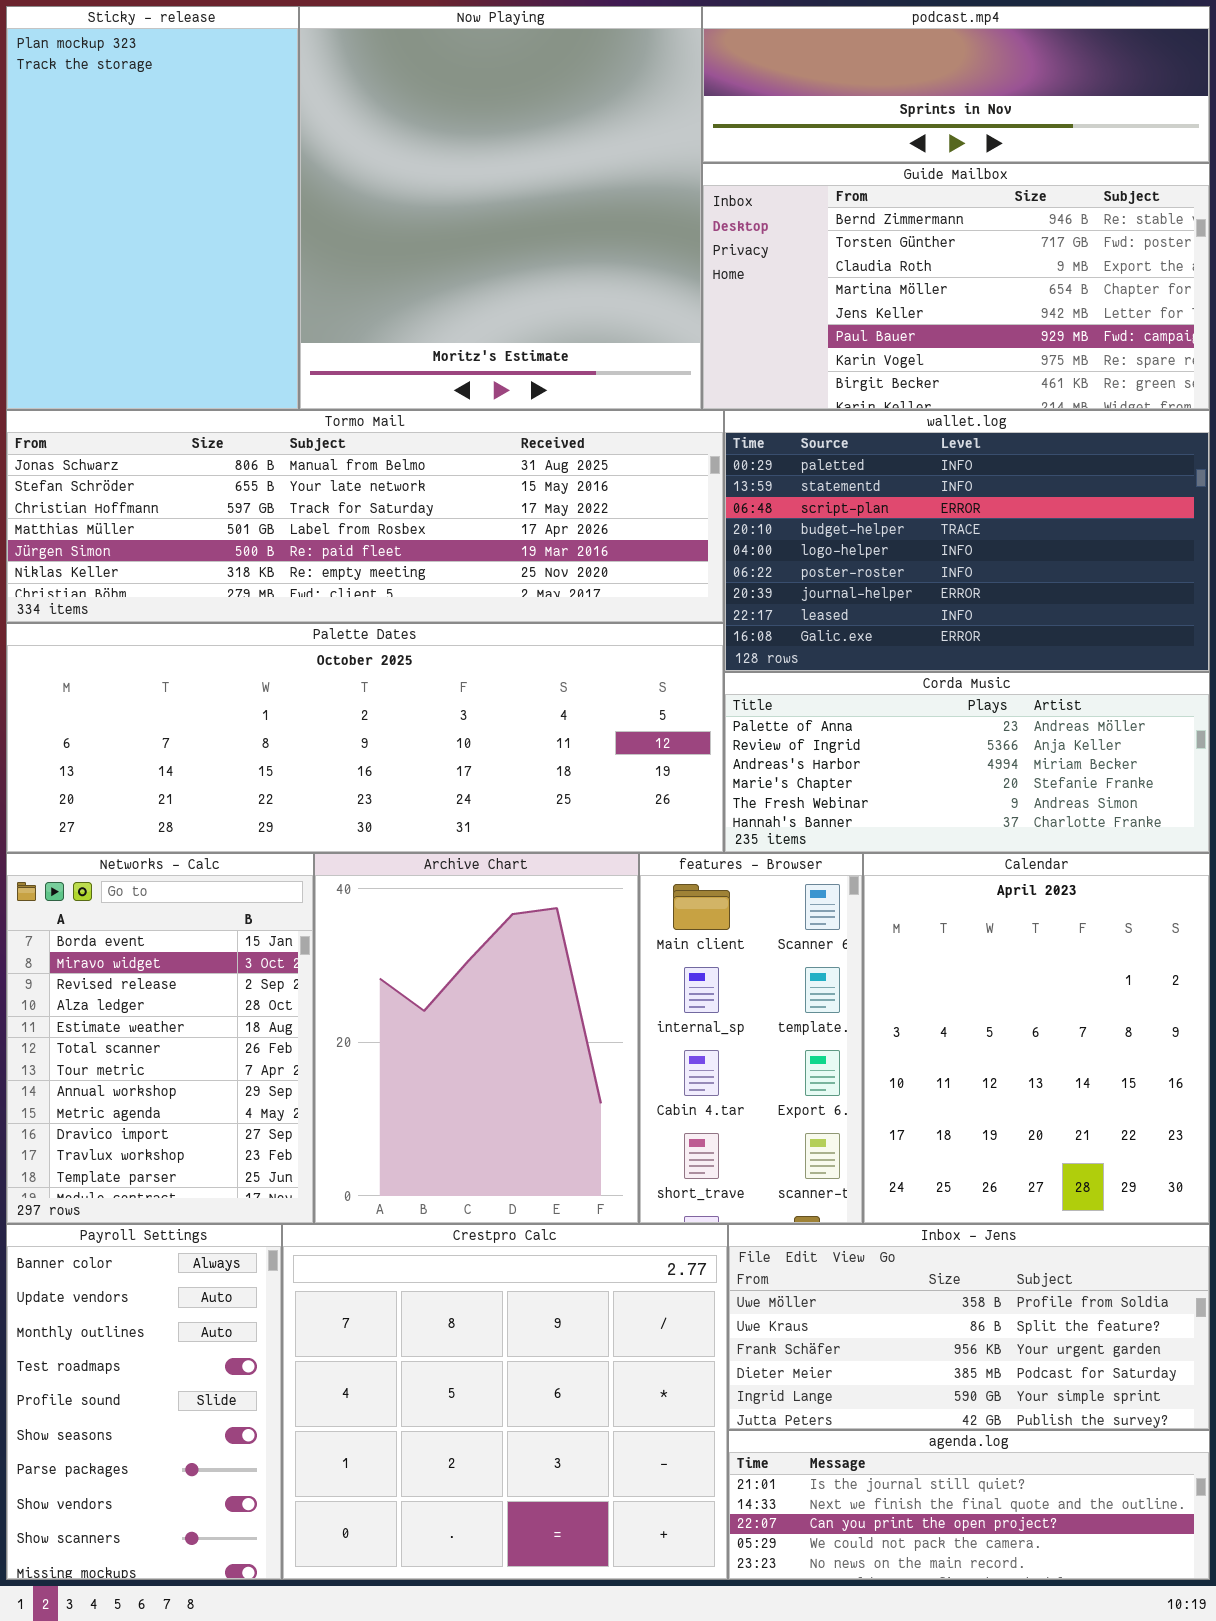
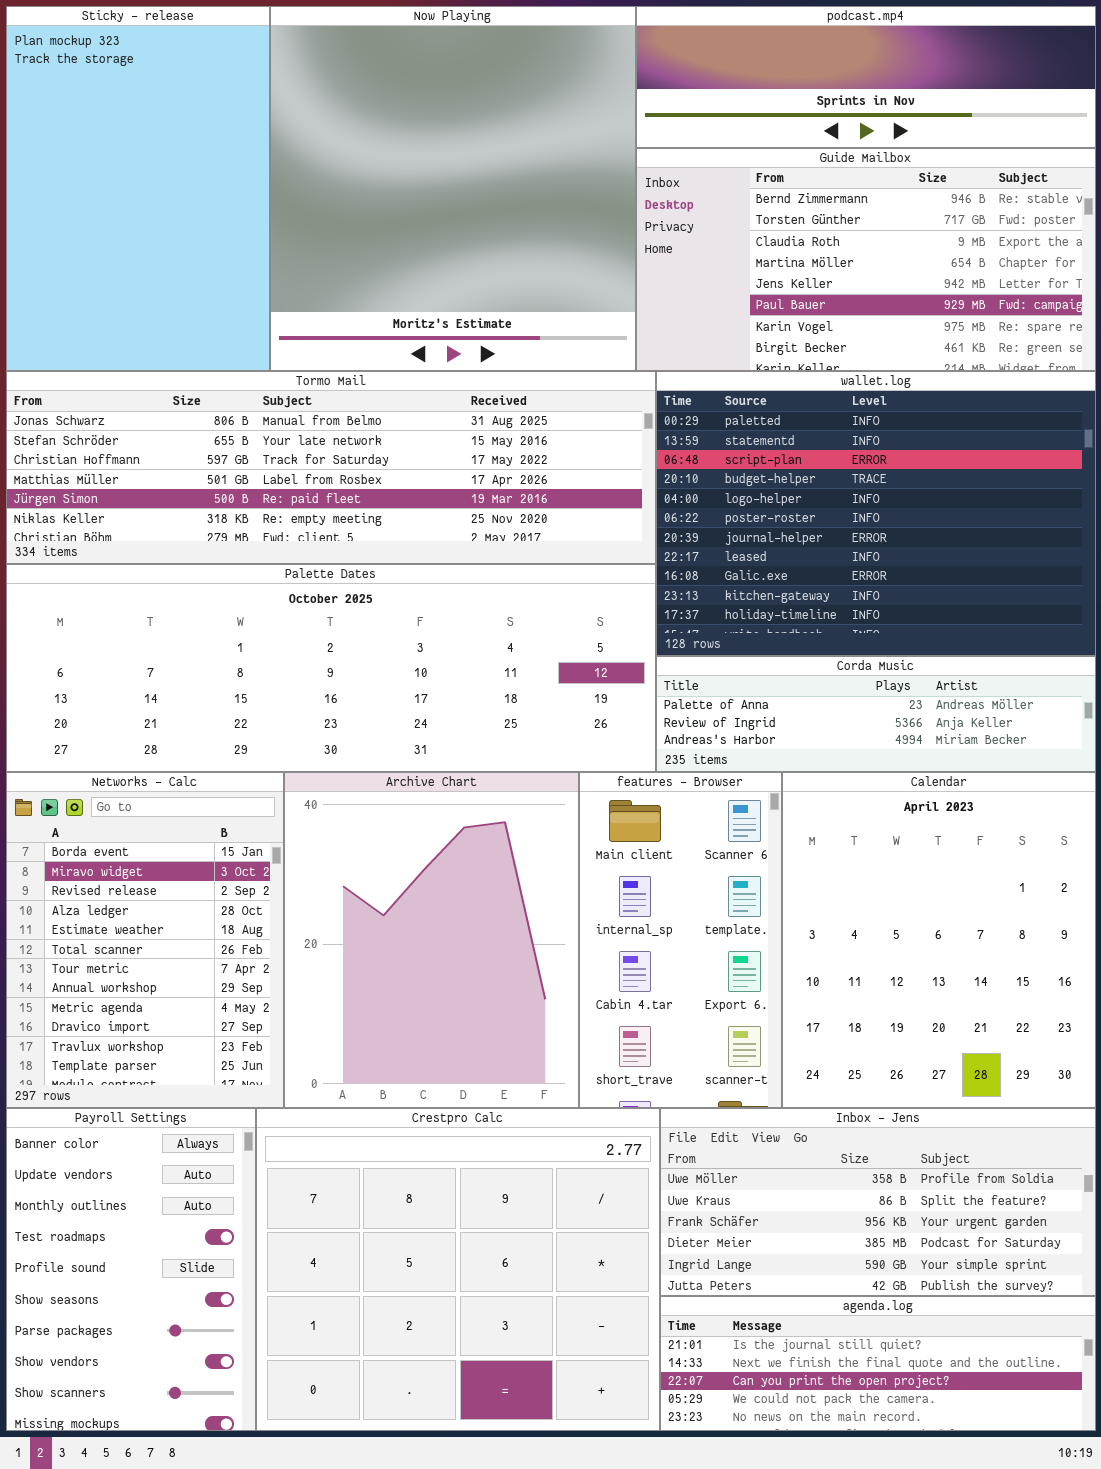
wallet.log: [724,410,1210,672] -> [656,371,1096,656], resized
Corda Music: [724,672,1210,853] -> [656,656,1096,772], resized

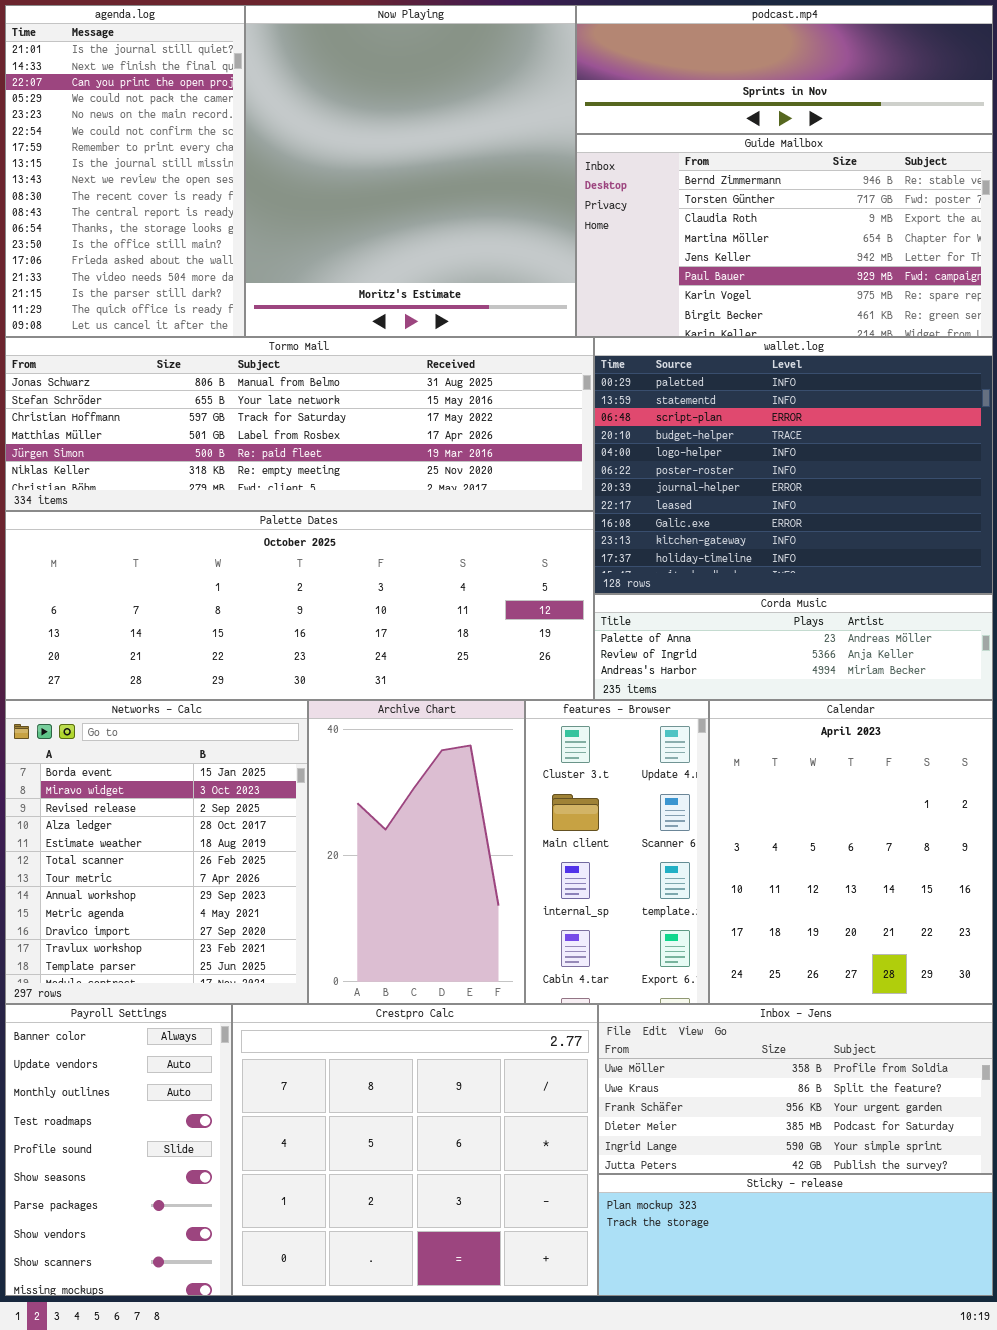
Sticky - release: [6,6,270,371] -> [598,1174,993,1296], moved, resized
Networks - Calc: [6,772,284,1108] -> [5,700,308,1004], resized
Archive Chart: [284,772,579,1108] -> [308,700,525,1004], resized
features - Browser: [579,772,782,1108] -> [525,700,709,1004], scrolled up 1 row
agenda.log: [660,1296,1096,1431] -> [5,5,245,337], moved, resized

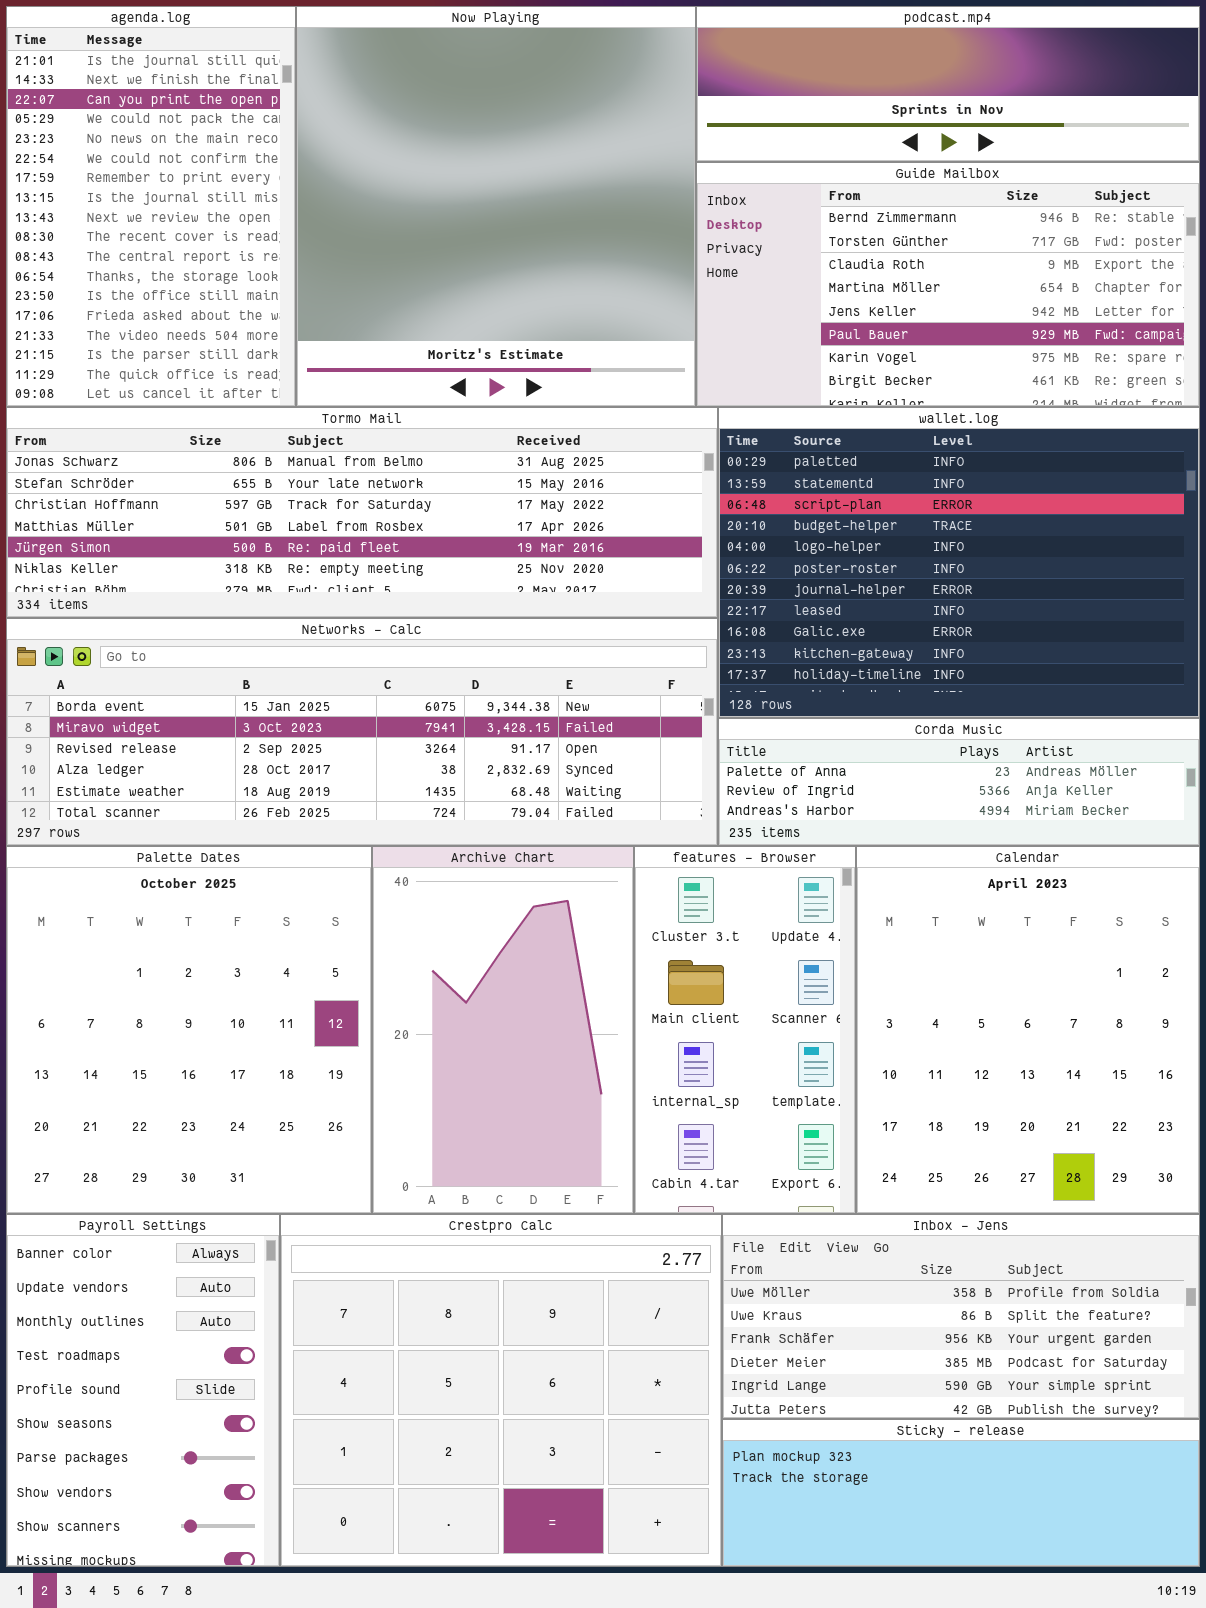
Palette Dates: [5,511,594,700] -> [6,846,372,1214], moved, resized
Networks - Calc: [5,700,308,1004] -> [6,618,718,846], moved, resized

